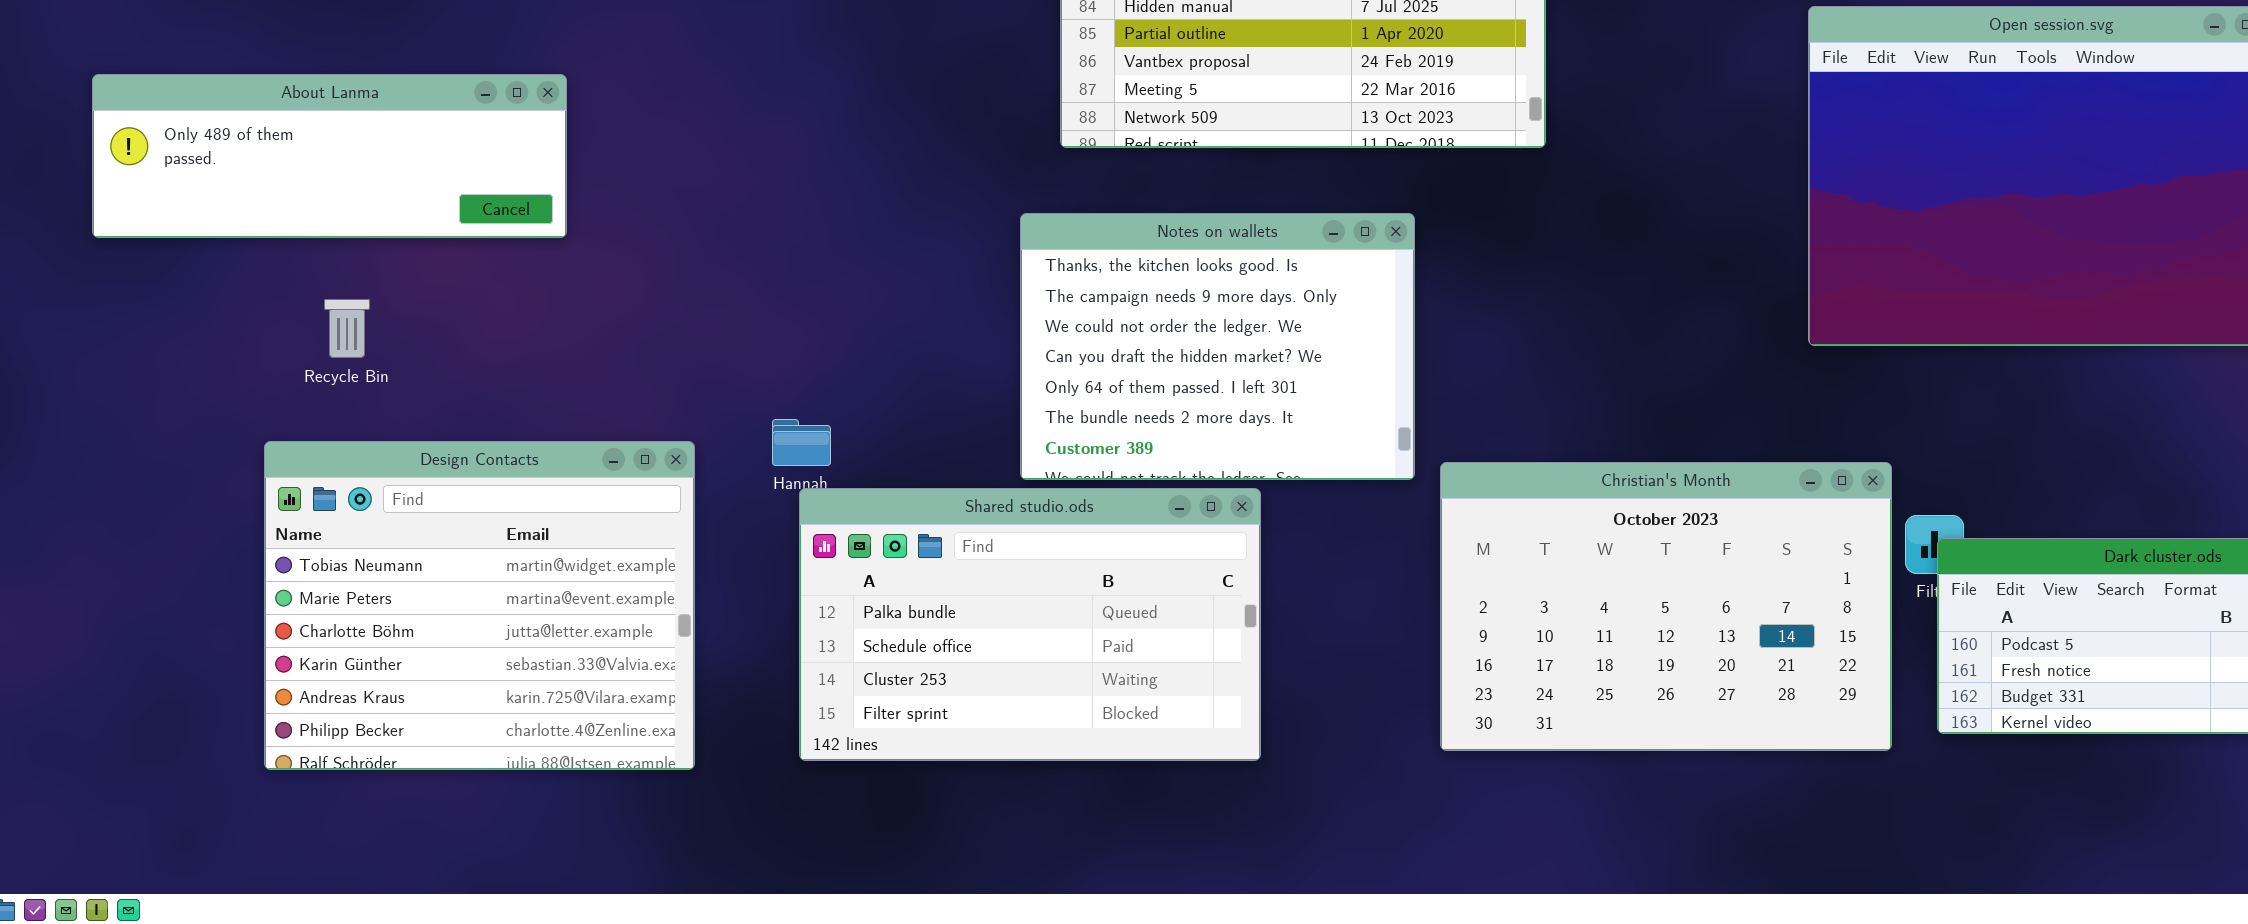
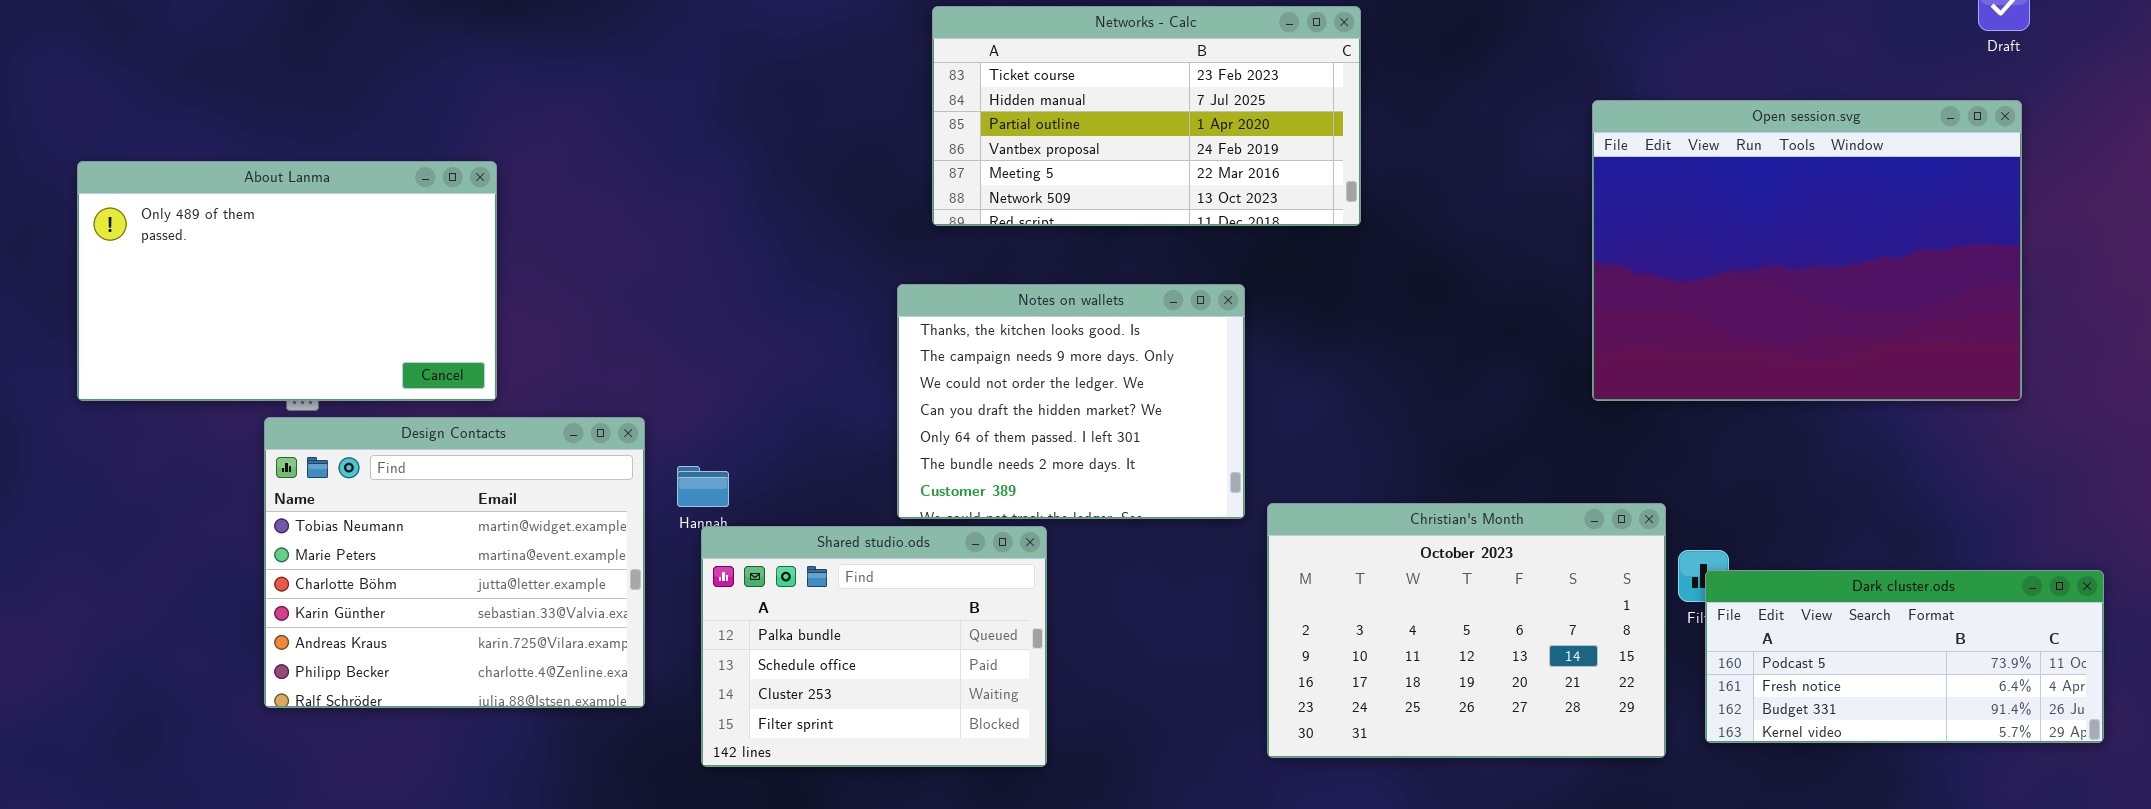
About Lanma: [92,74,567,238] -> [77,161,497,401], resized
Design Contacts: [264,441,695,770] -> [264,417,645,708], moved
Shared studio.ods: [799,488,1261,761] -> [701,526,1047,767], resized

